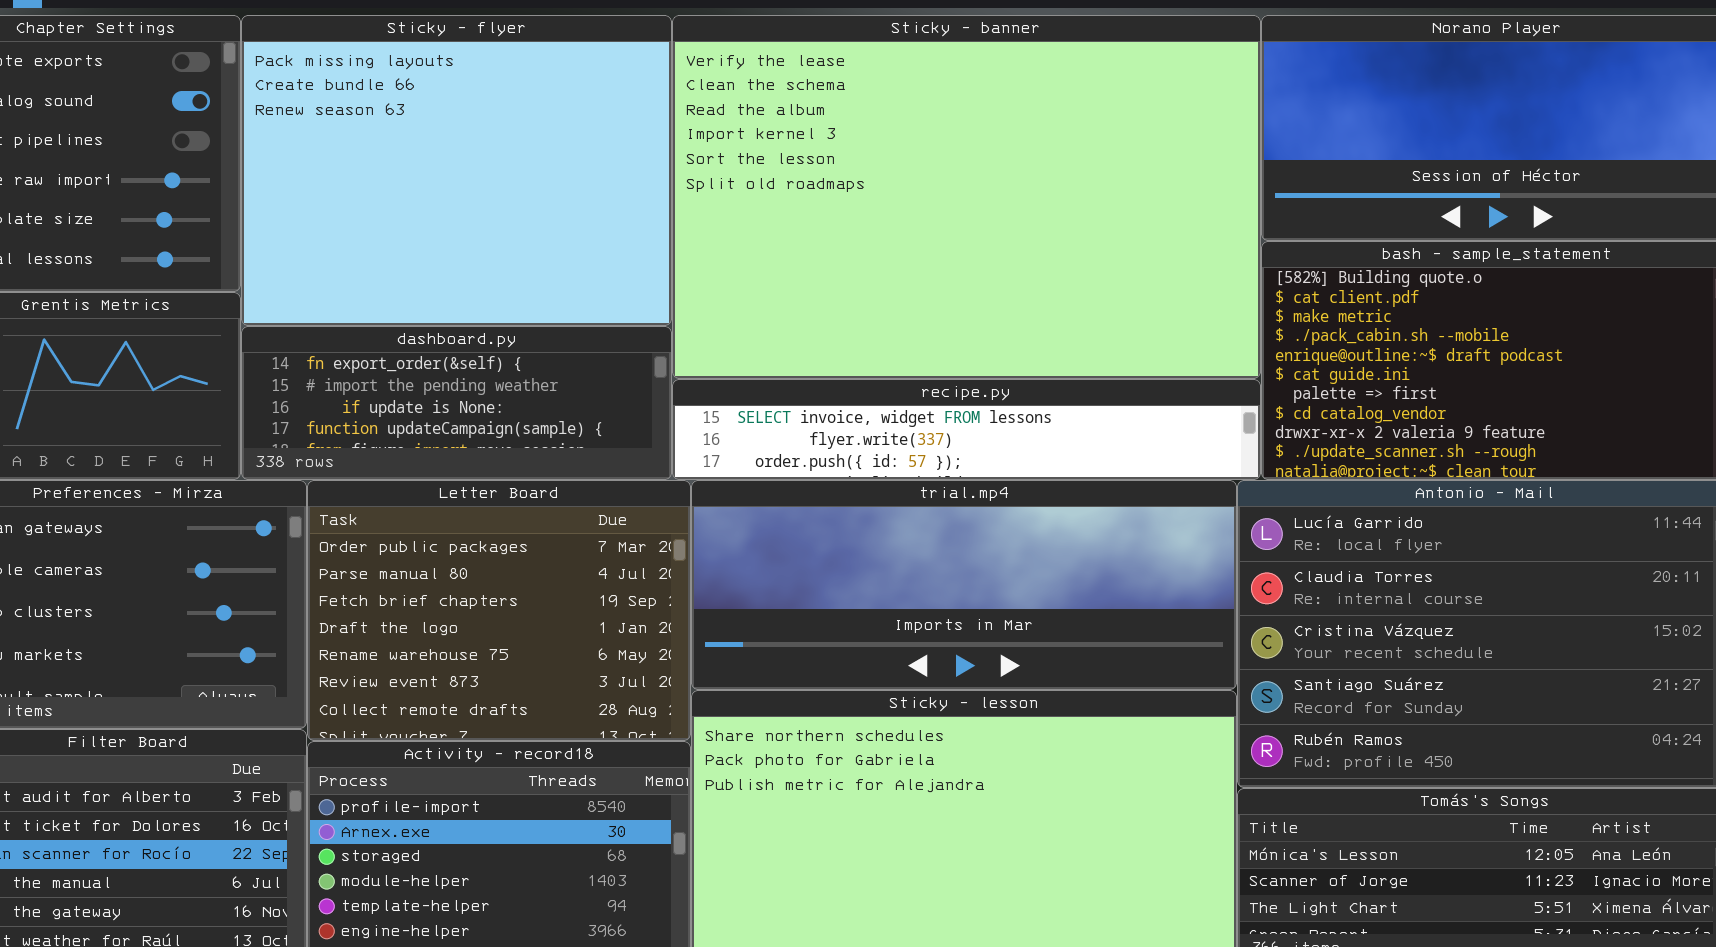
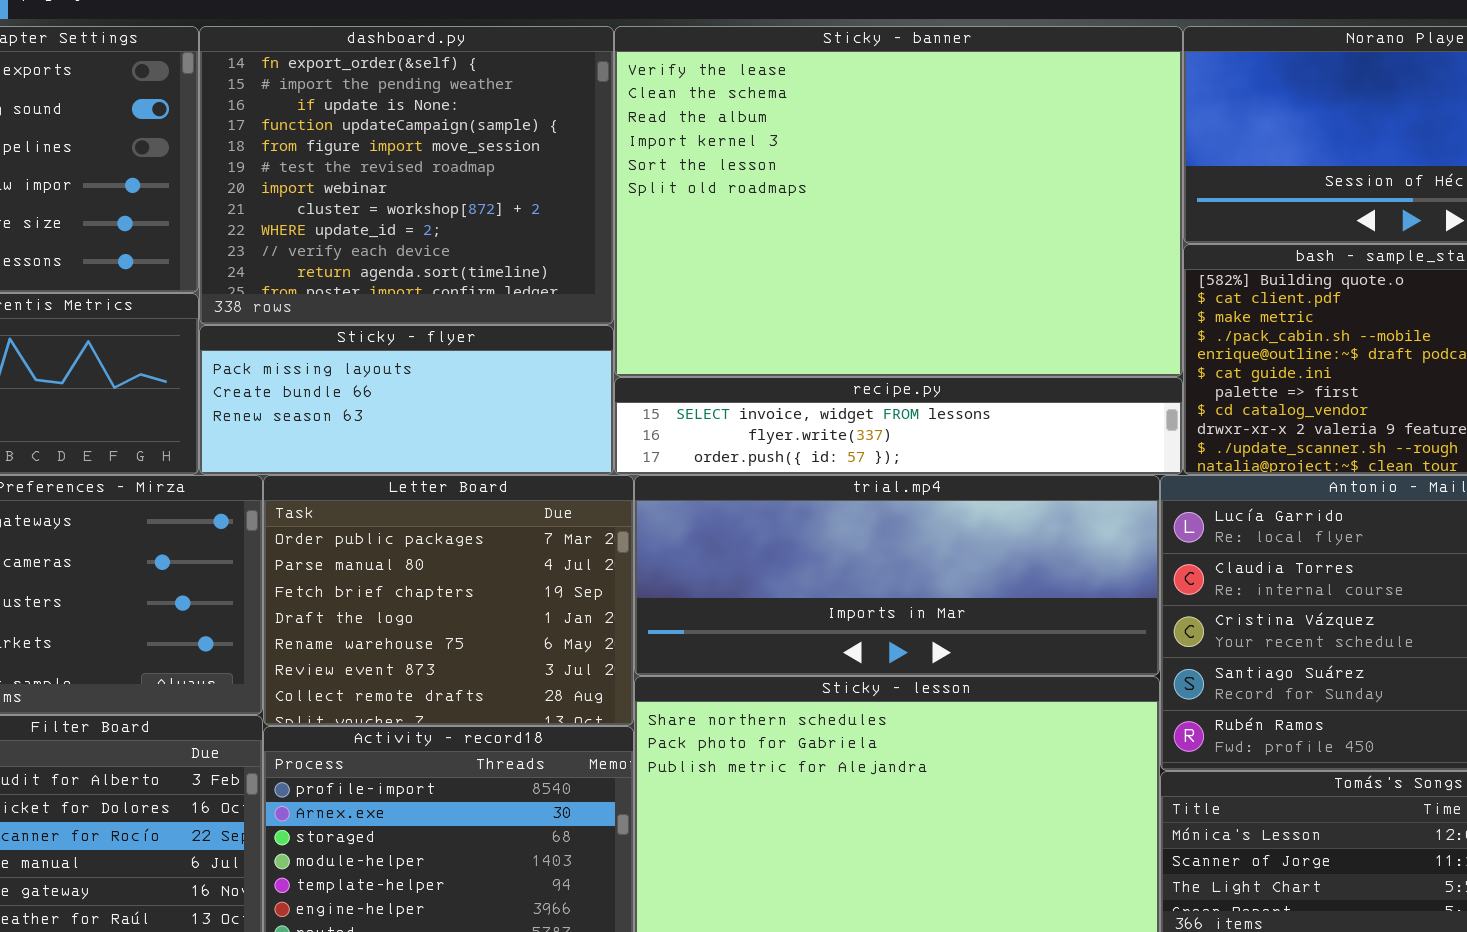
Sticky - flyer: [241,15,672,326] -> [199,325,614,475], moved, resized
dashboard.py: [241,326,672,480] -> [199,26,614,325], moved, resized

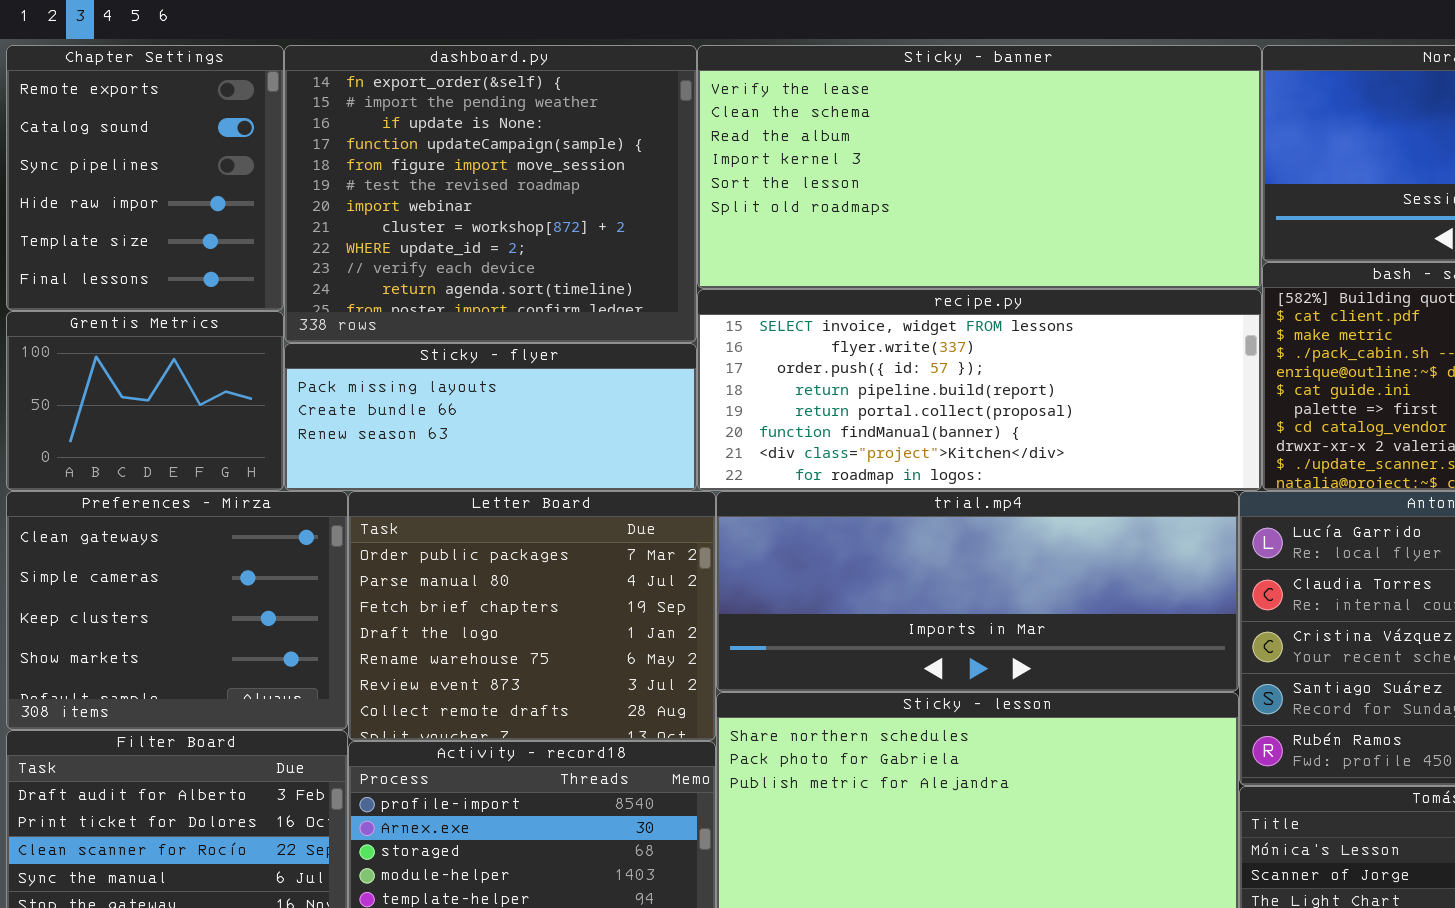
Sticky - banner: [614,26,1183,377] -> [697,45,1262,289], resized
recipe.py: [614,377,1183,475] -> [697,289,1262,491], resized

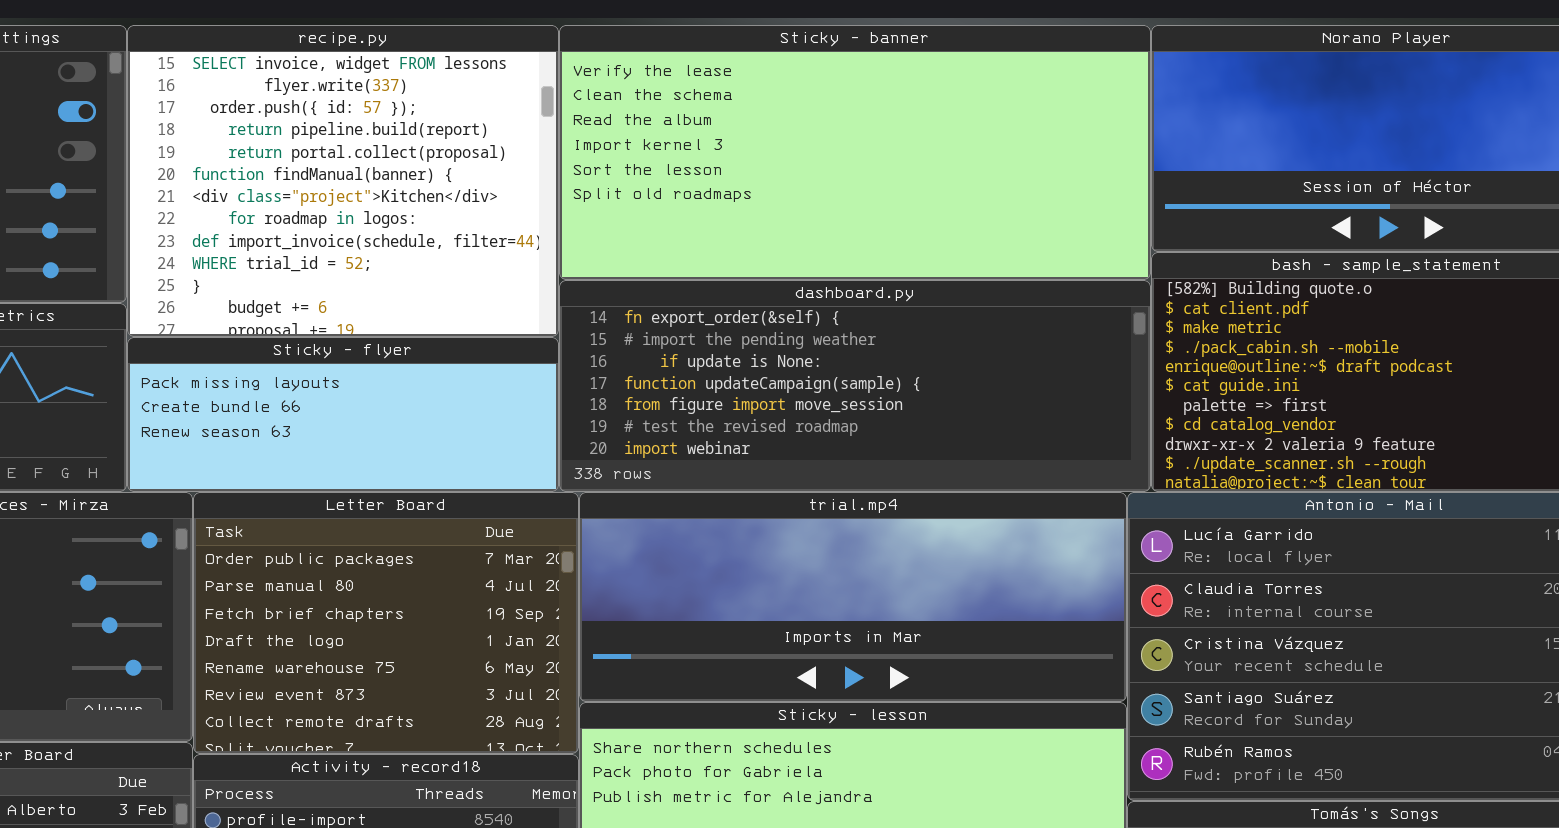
dashboard.py: [284,45,697,343] -> [559,280,1151,492], moved, resized
recipe.py: [697,289,1262,491] -> [127,25,559,337], moved, resized

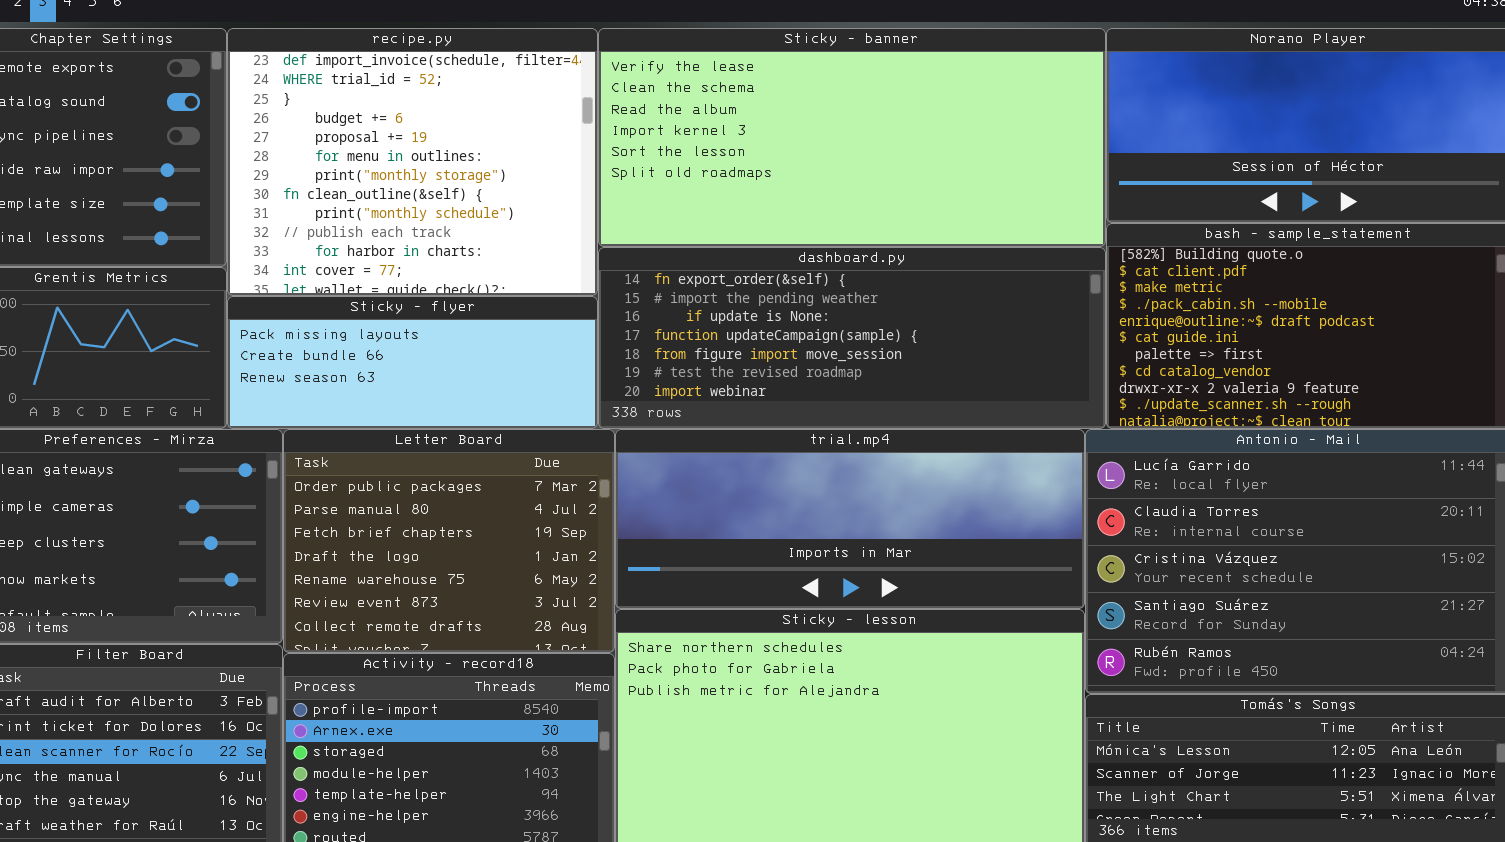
recipe.py: [127,25,559,337] -> [227,28,598,296], scrolled down 8 rows

